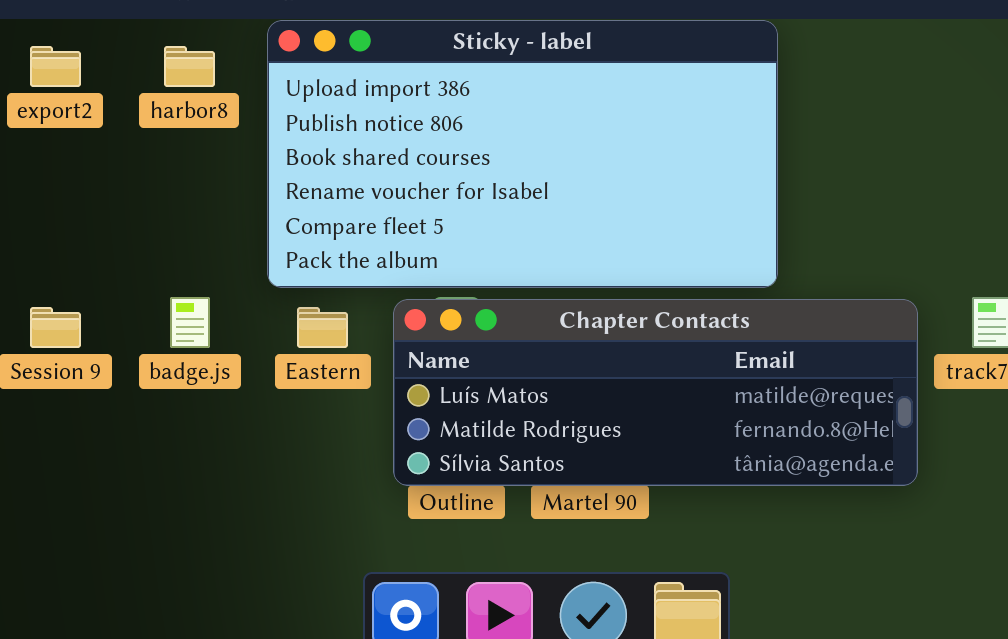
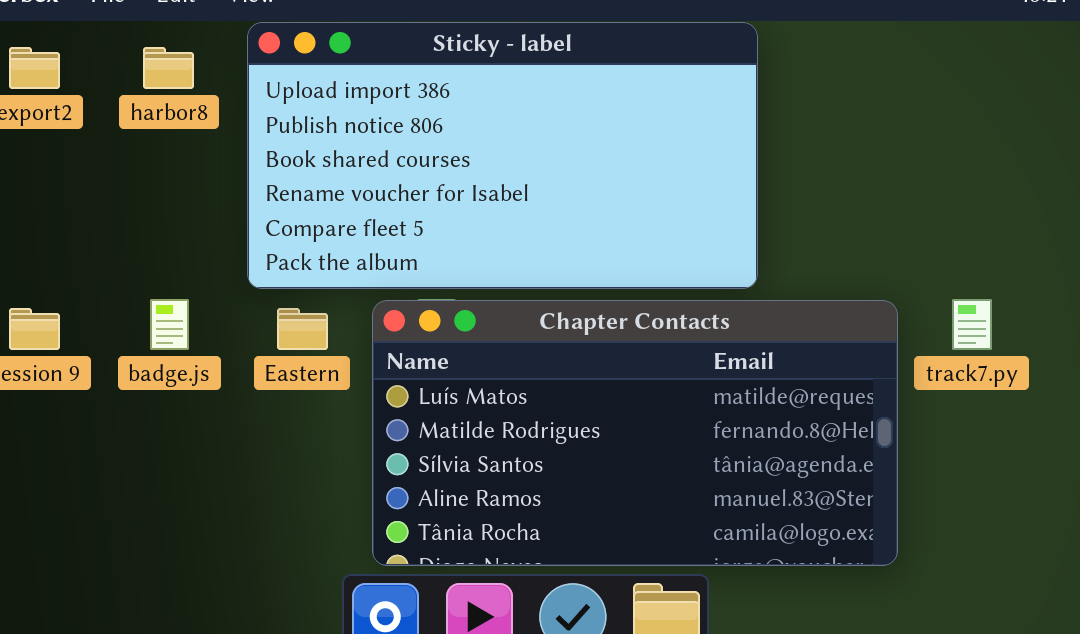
Chapter Contacts: [393,299,918,486] -> [372,300,898,566], resized

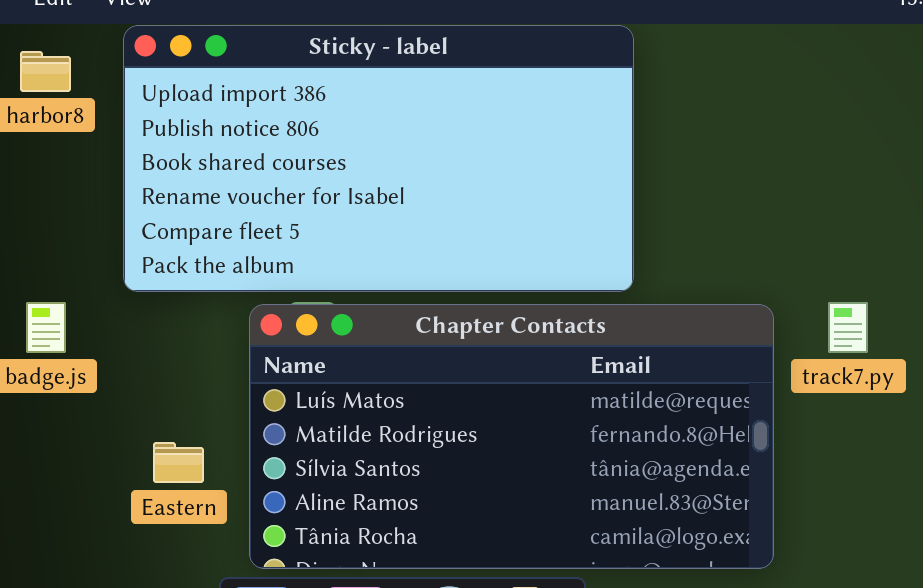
Eastern: [277,308,328,350] -> [153,442,204,483], moved

